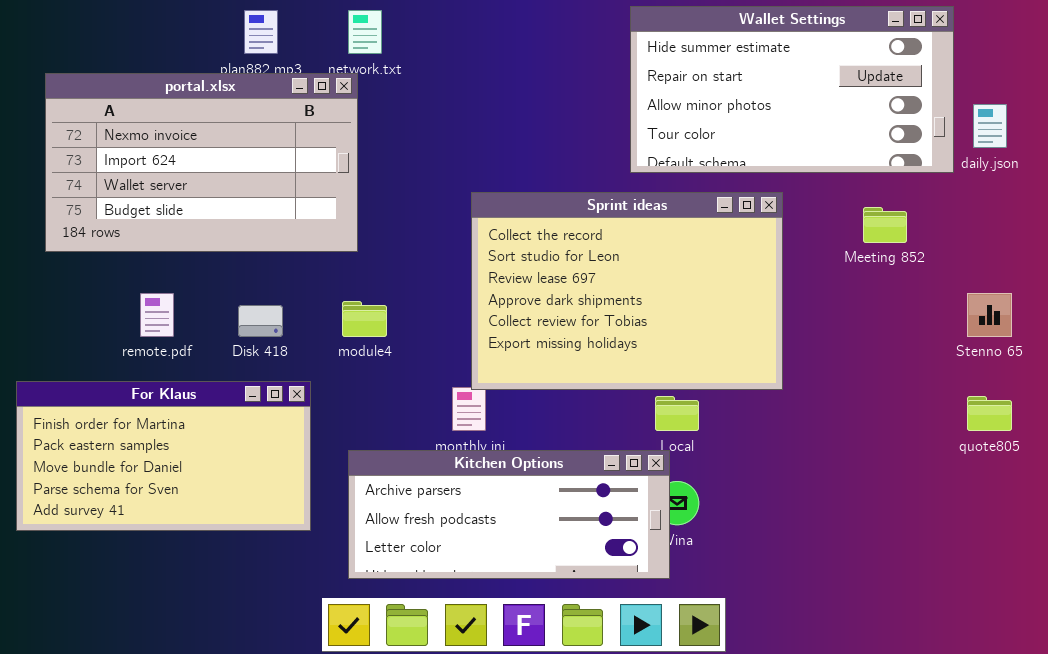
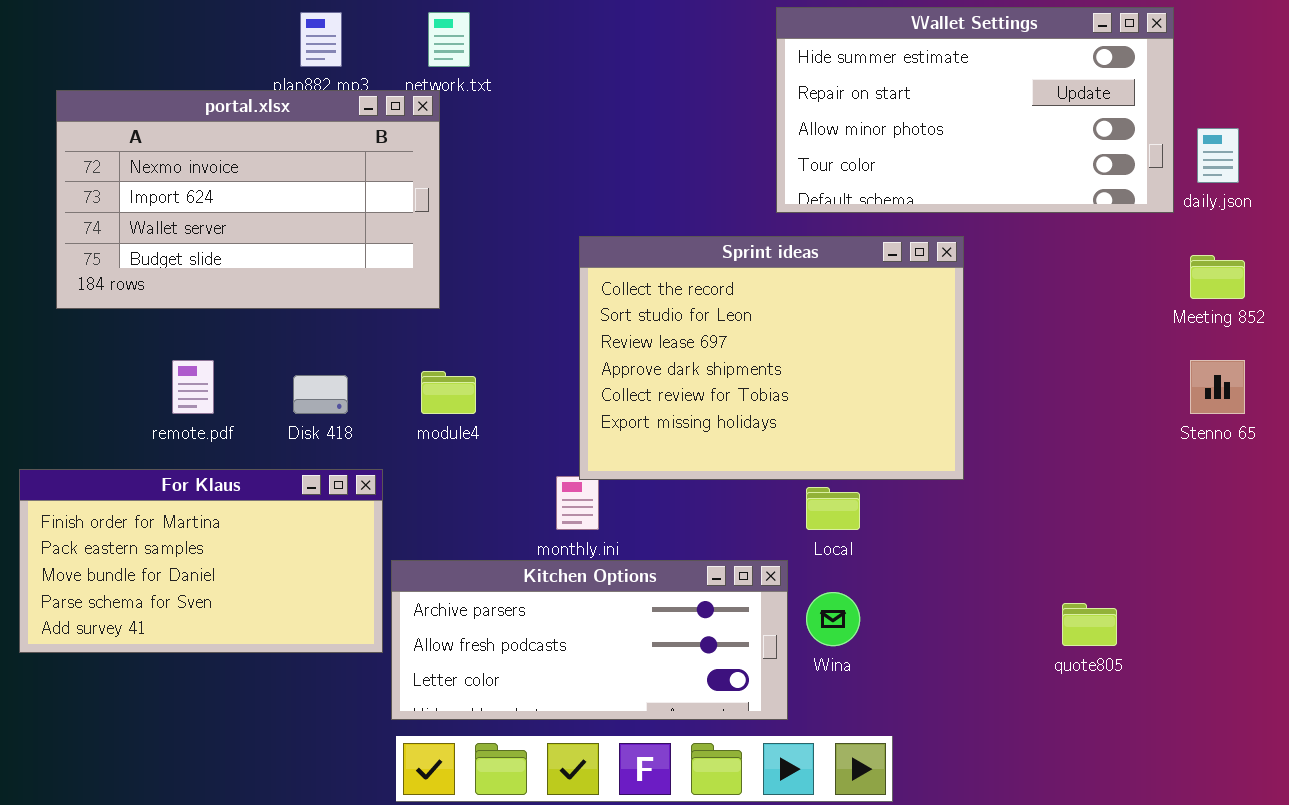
Meeting 852: [863,207,907,243] -> [1190,255,1245,299], moved
quote805: [967,396,1012,431] -> [1062,603,1117,646], moved
Kitchen Options: [348,450,670,579] -> [391,560,788,720], moved

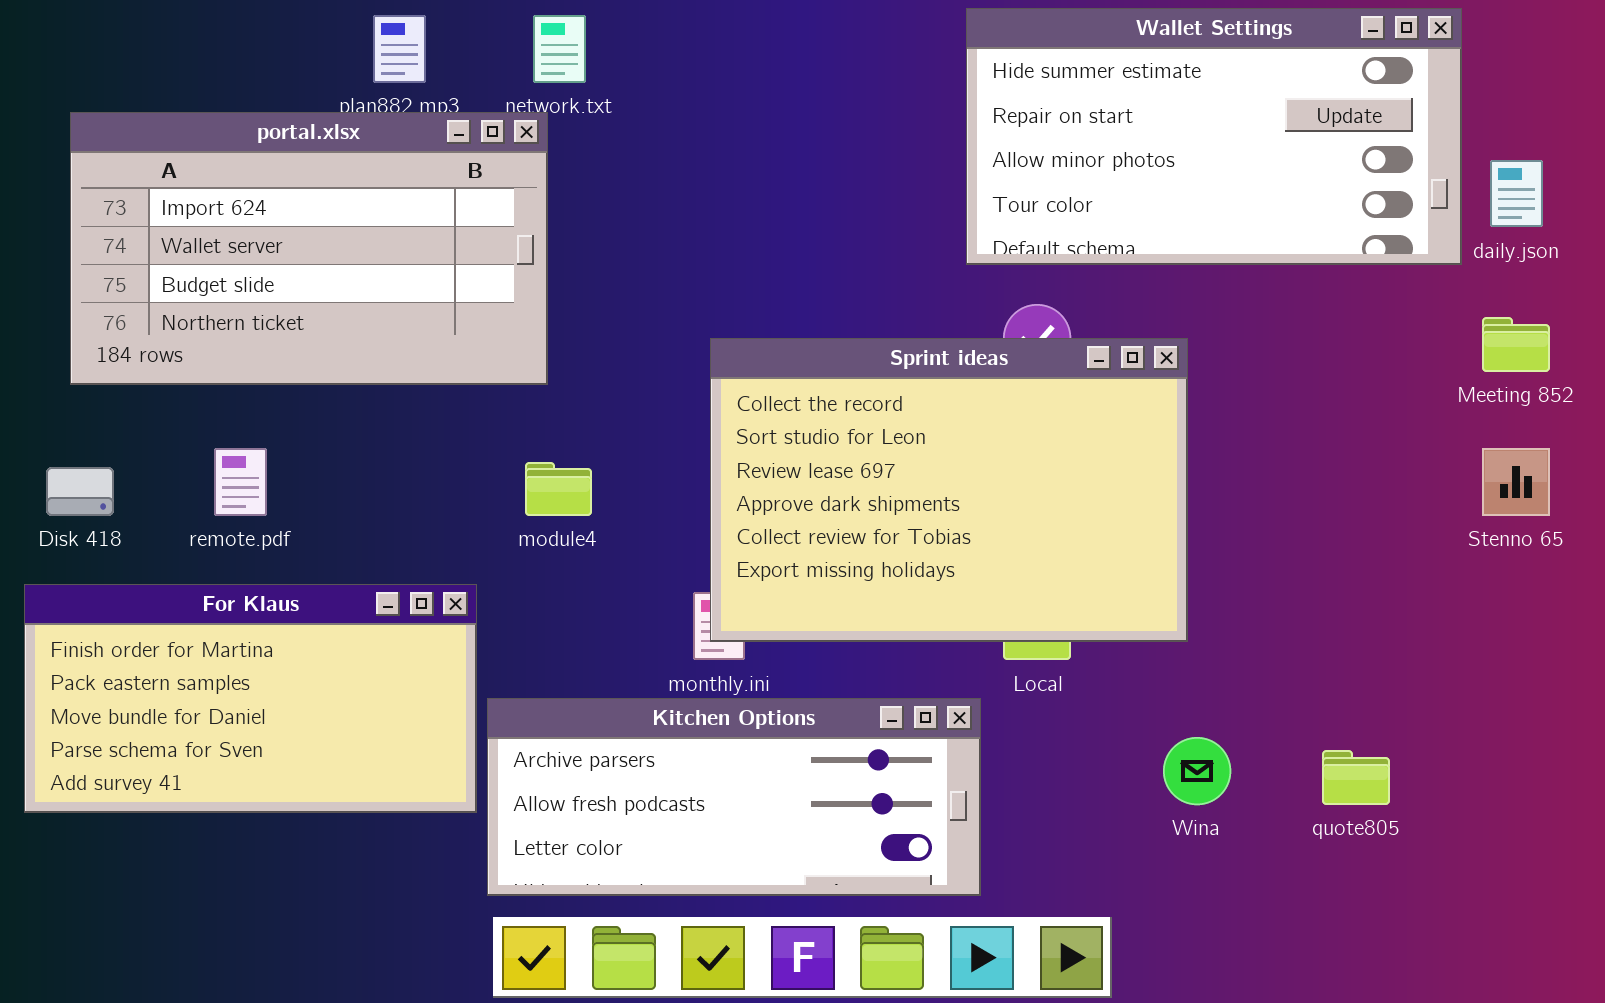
portal.xlsx: [56,90,440,309] -> [70,112,548,385], scrolled down 1 row
Sprint ideas: [579,236,964,480] -> [710,338,1188,642], moved
Disk 418: [293,375,348,414] -> [46,467,114,516], moved
Wina: [806,592,860,646] -> [1163,737,1231,805], moved

